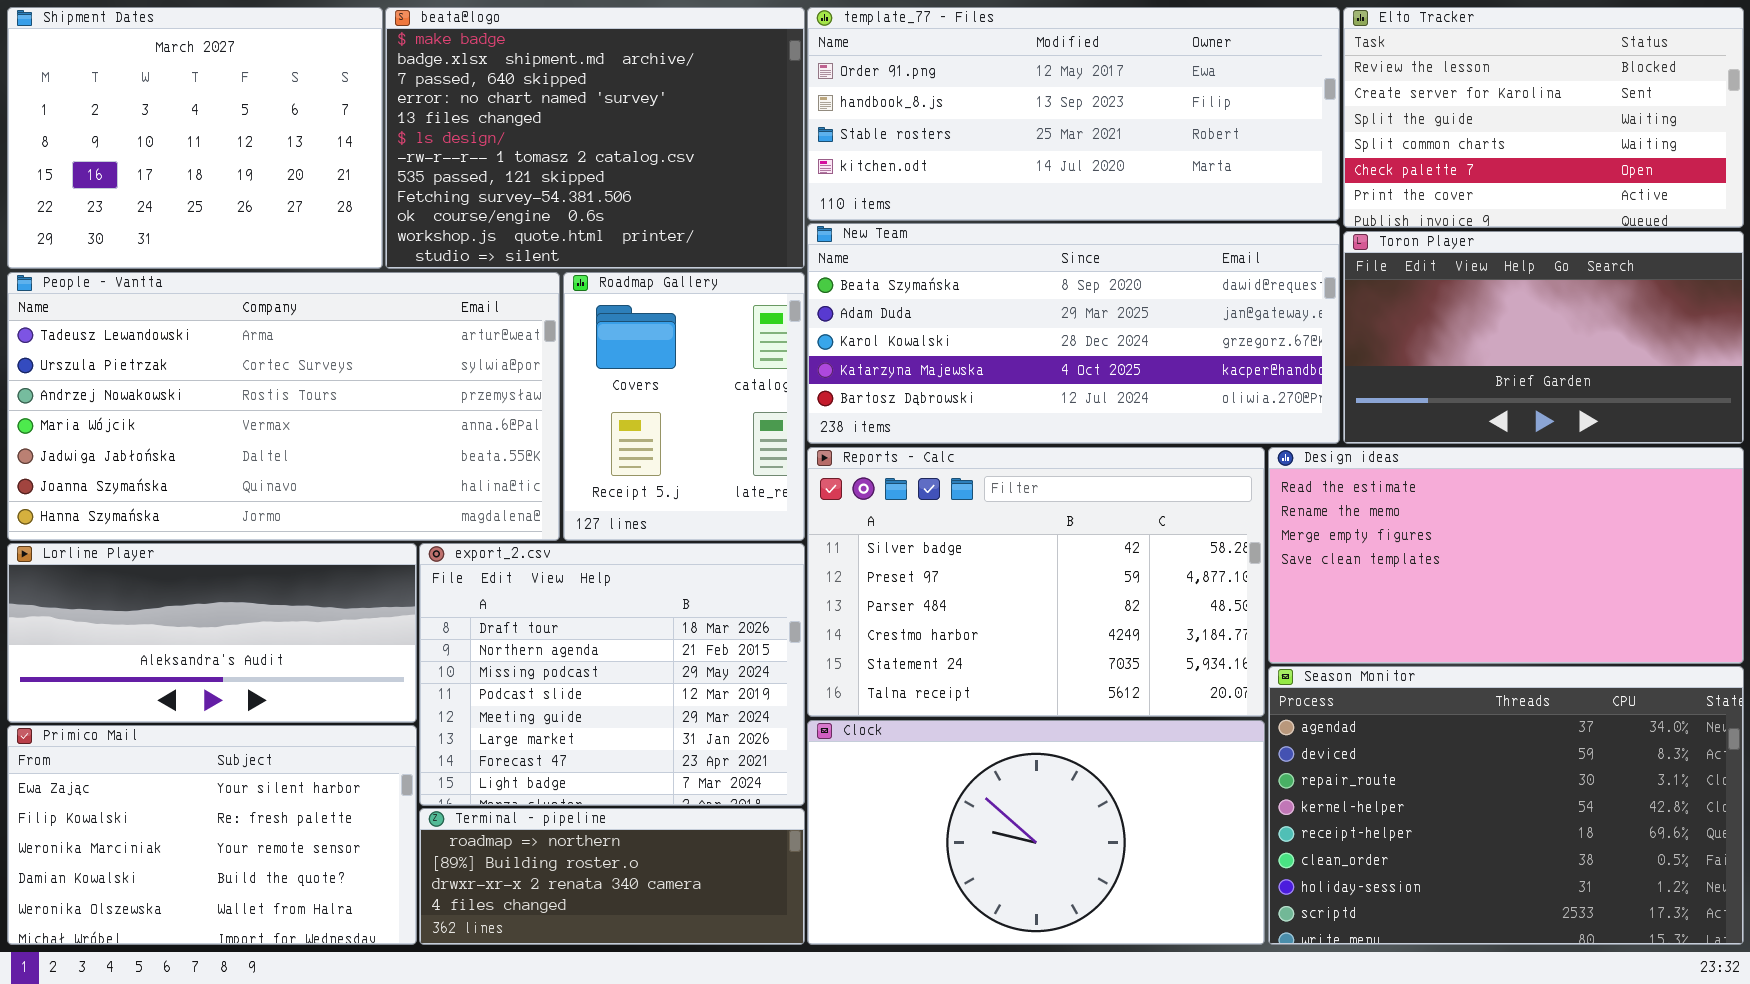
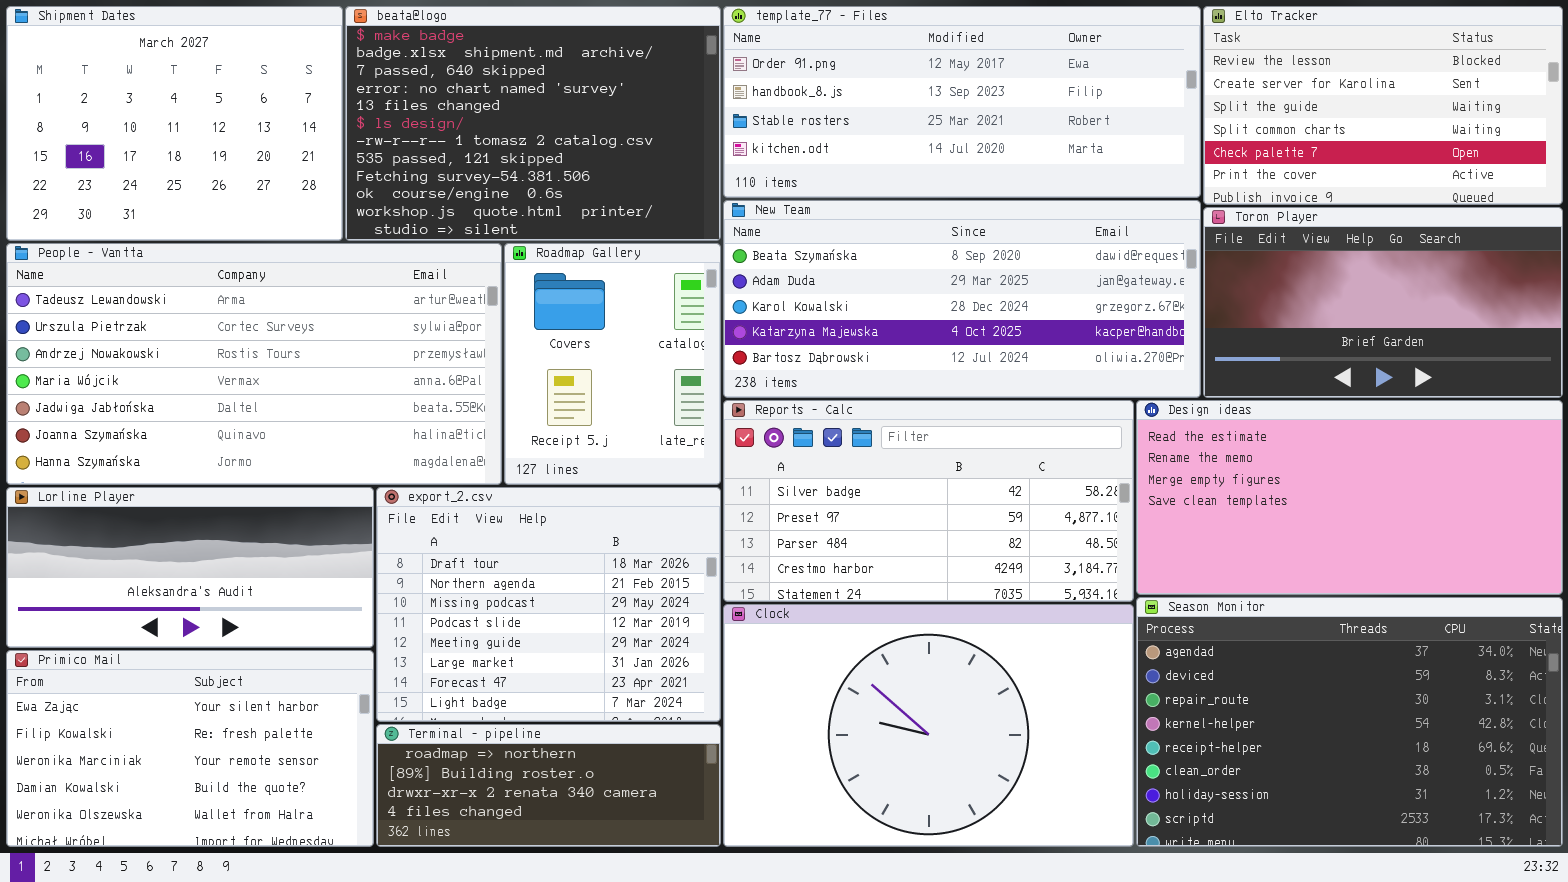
Reports - Calc: [807,447,1265,717] -> [723,400,1134,602], resized
Clock: [807,720,1265,945] -> [723,604,1134,847], resized

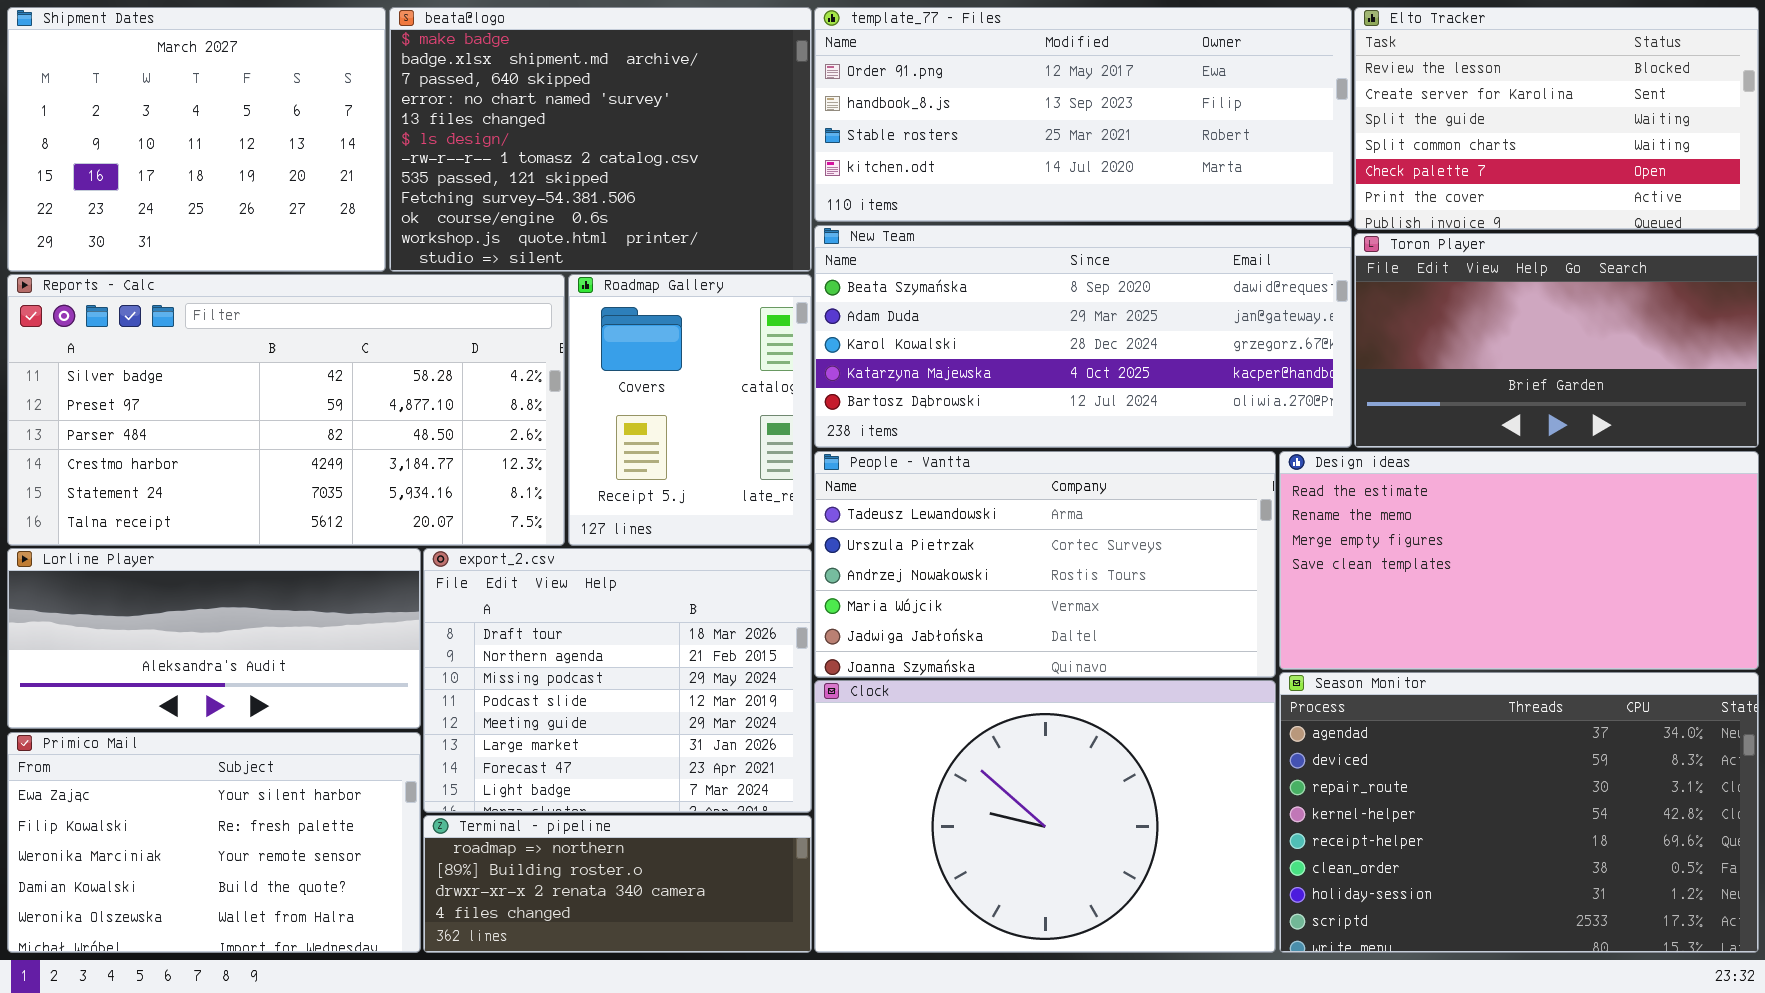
People - Vantta: [6,243,502,485] -> [814,451,1276,678], moved, resized
Reports - Calc: [723,400,1134,602] -> [7,274,565,546], moved, resized

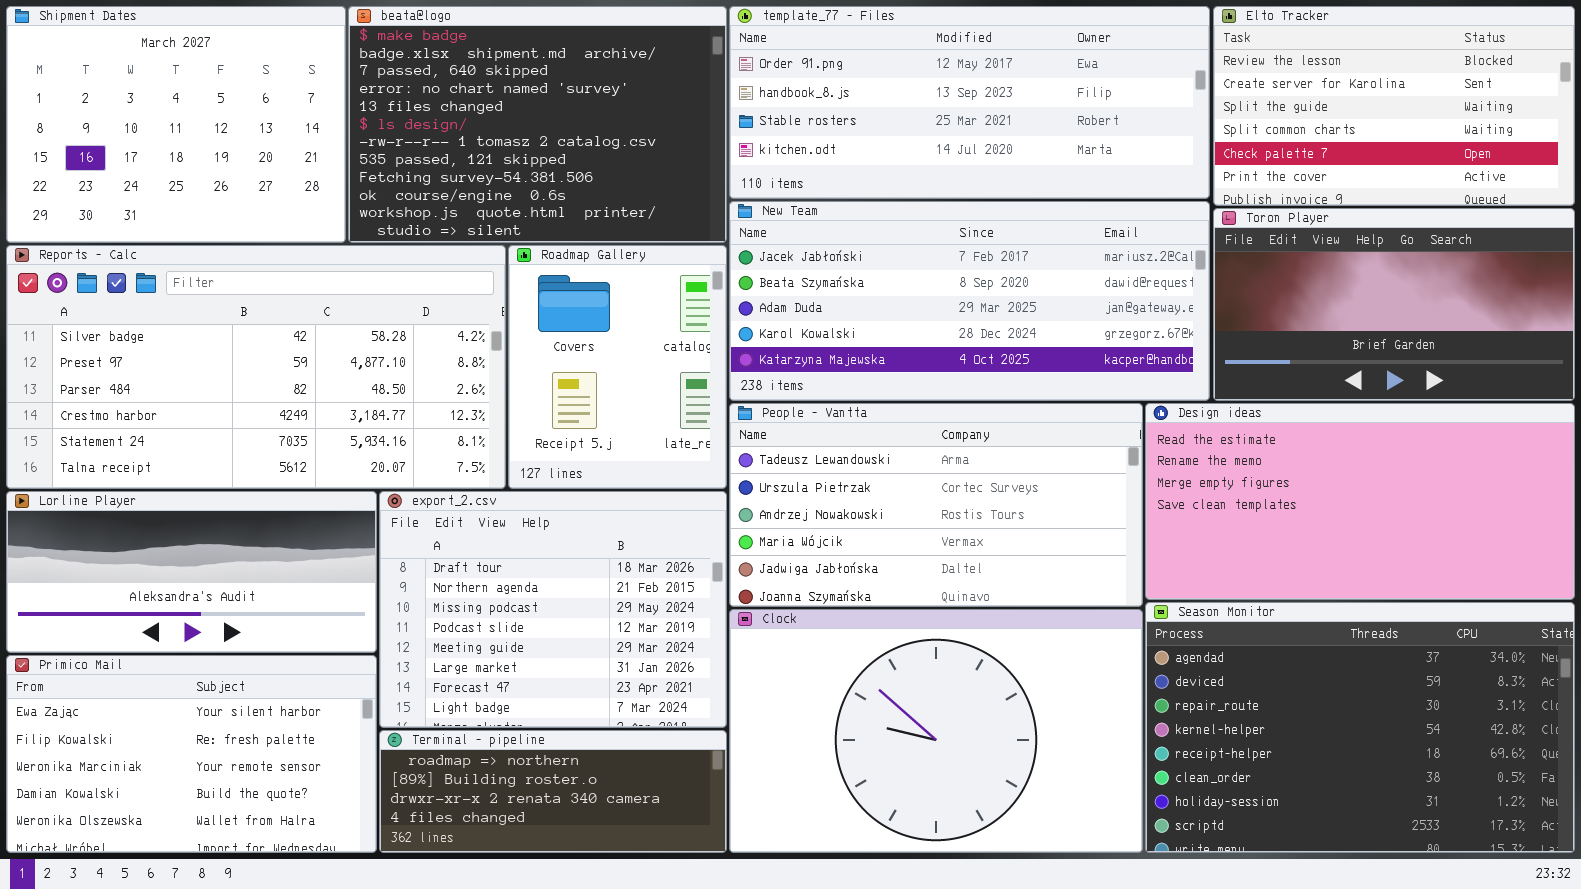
New Team: [814,225,1352,448] -> [729,201,1210,401], scrolled up 1 row

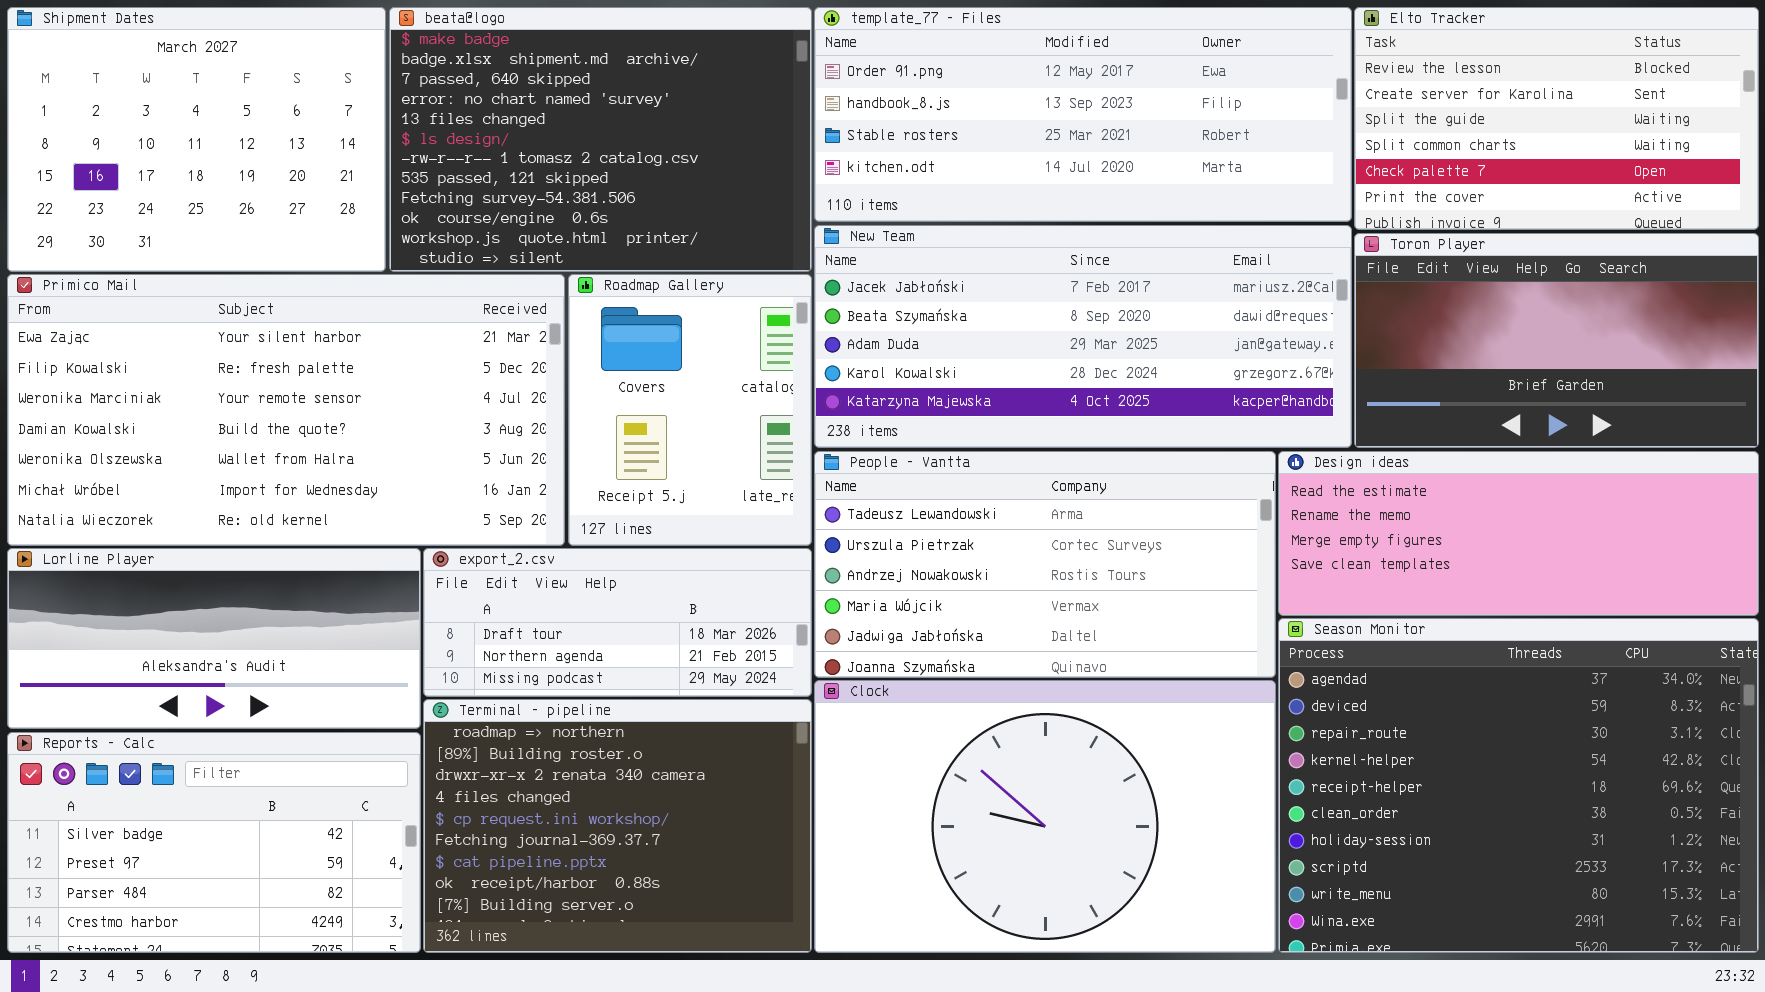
Reports - Calc: [6,245,506,489] -> [7,732,421,953], moved, resized
Design ideas: [1145,403,1575,600] -> [1278,451,1759,616], resized
export_2.csv: [379,491,727,728] -> [423,548,812,697], resized
Season Monitor: [1145,602,1575,853] -> [1278,618,1759,953], resized
Primico Mail: [6,655,377,853] -> [7,274,565,546], moved, resized
Terminal - pipeline: [379,730,727,853] -> [423,699,812,953], resized

